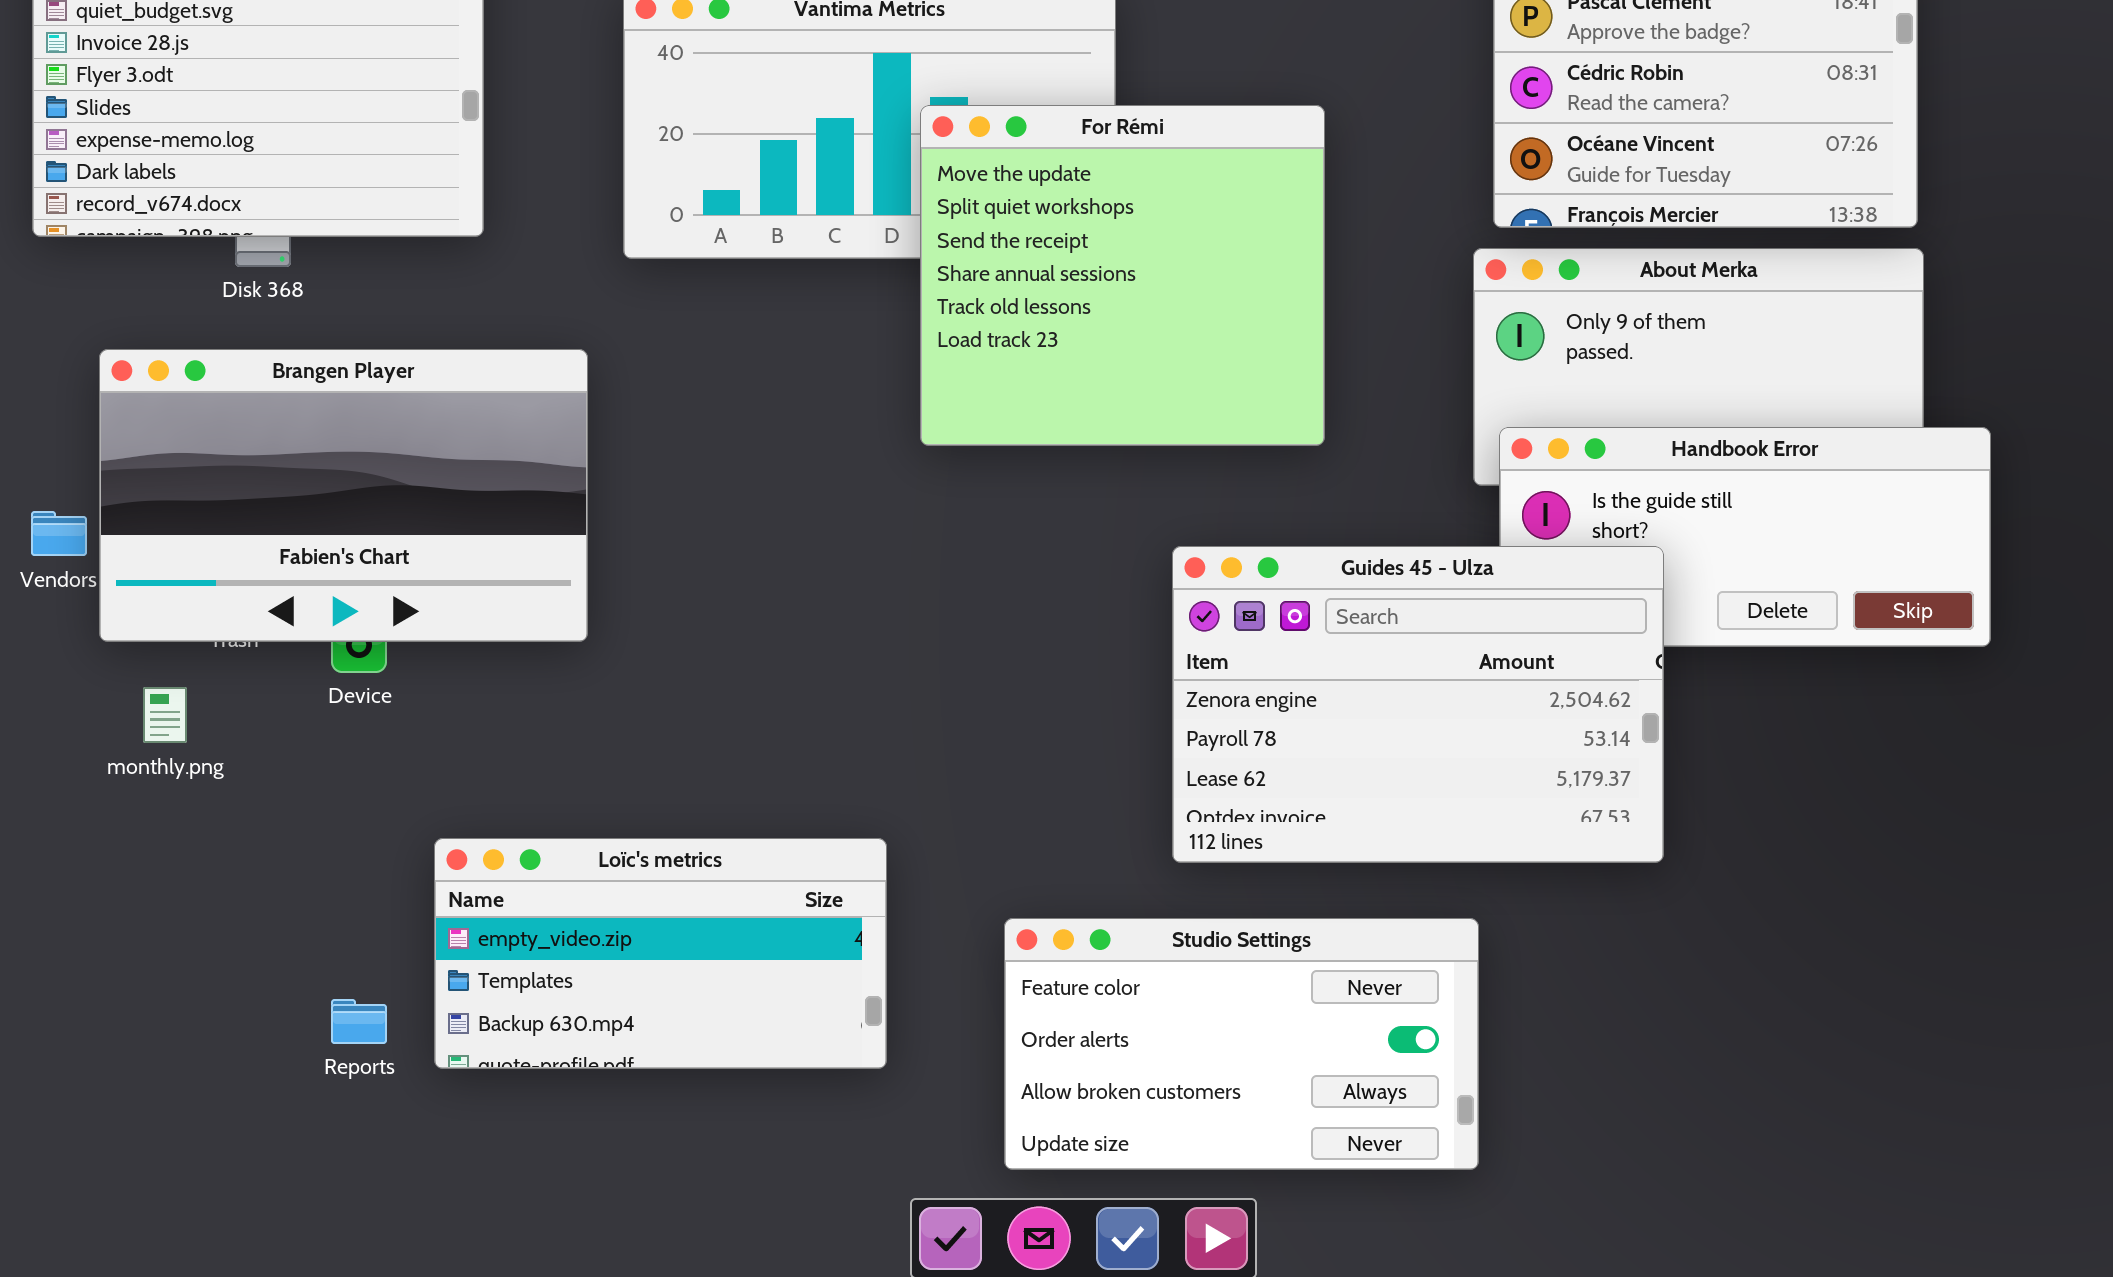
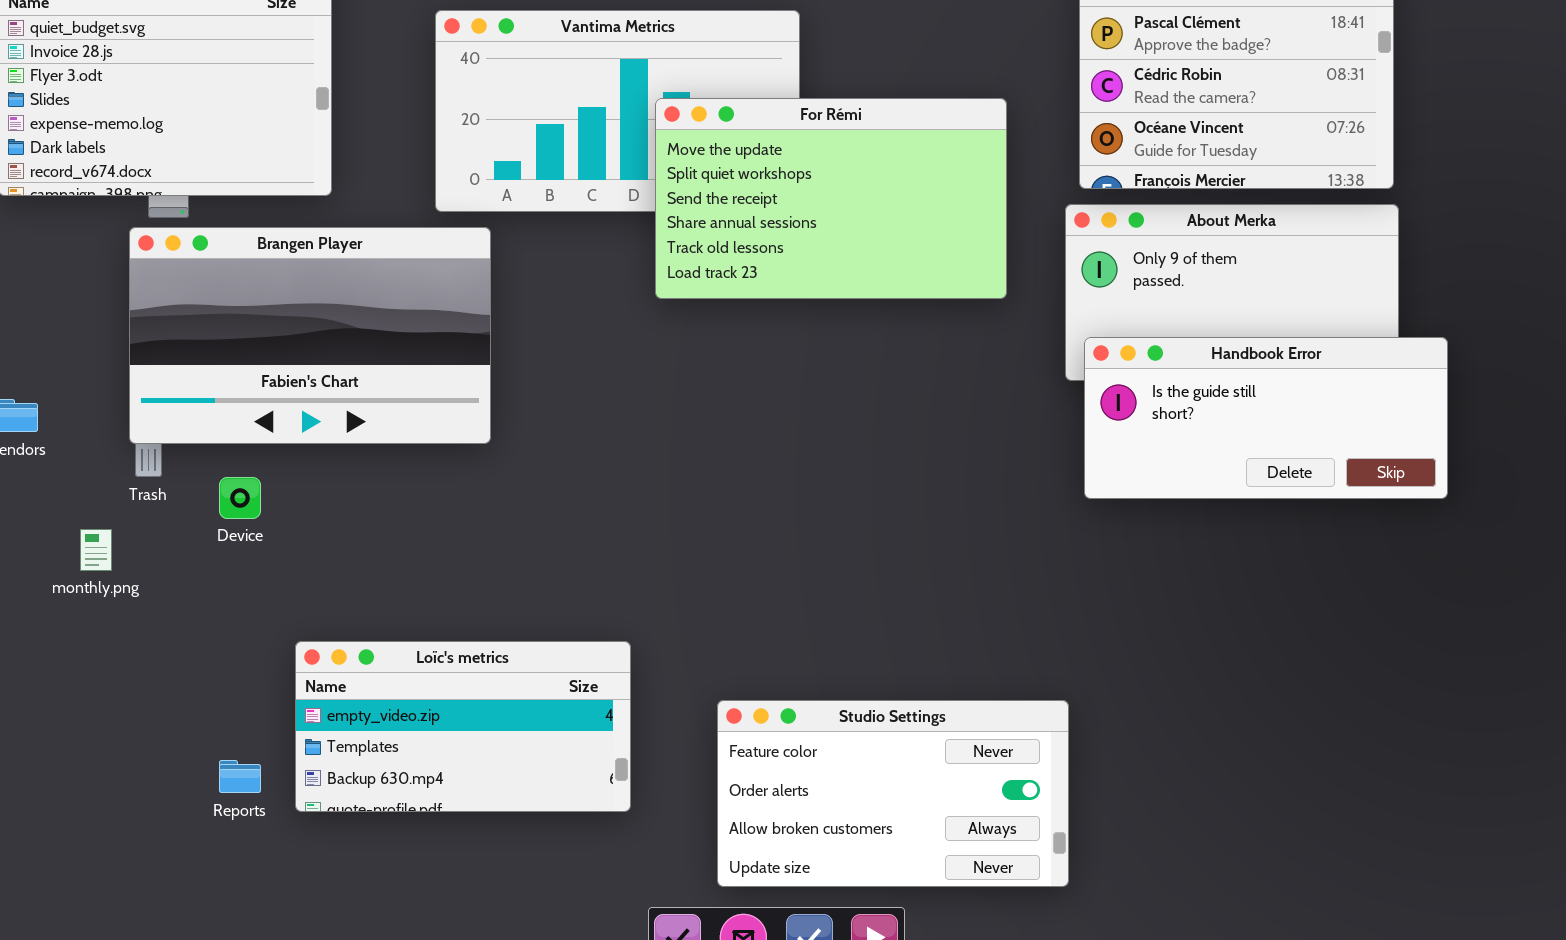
For Rémi: [920,105,1325,446] -> [655,98,1007,299], resized
Brangen Player: [99,349,588,642] -> [129,227,491,444], moved
Guides 45 - Ulza: [1172,546,1664,863] -> none, closed

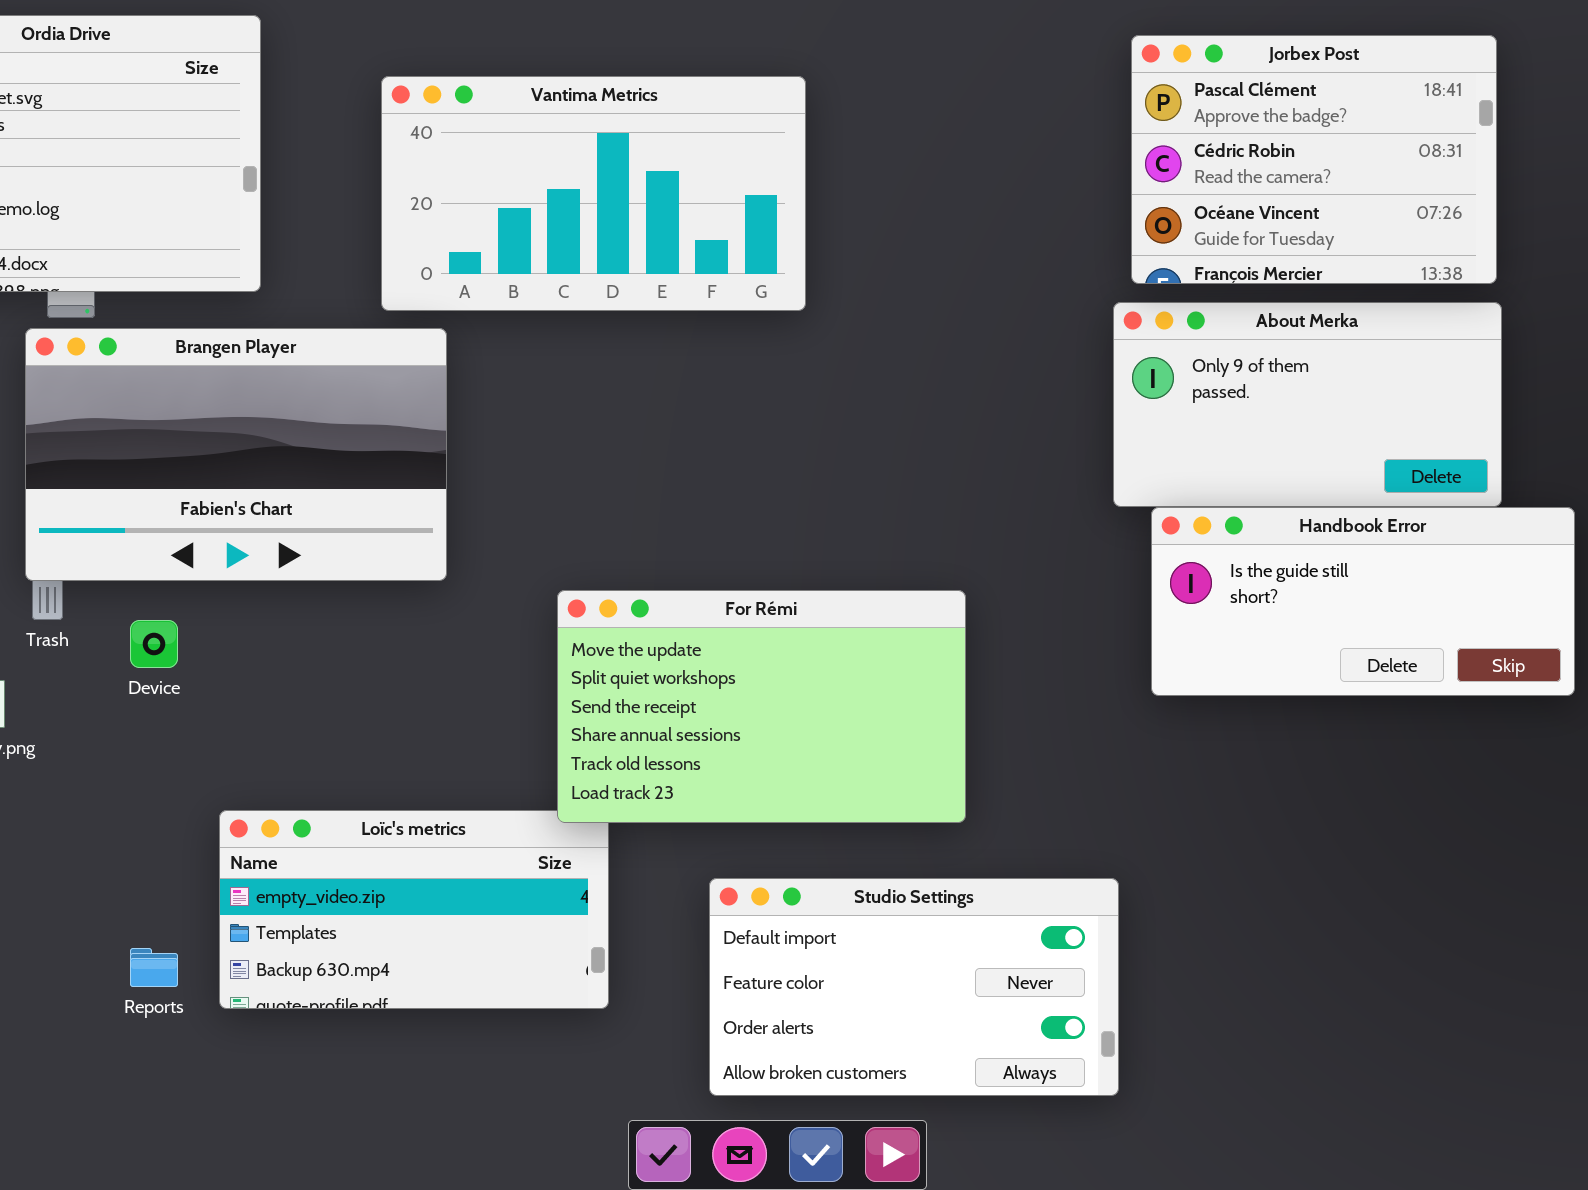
For Rémi: [655,98,1007,299] -> [557,590,966,823], moved
Handbook Error: [1084,337,1448,499] -> [1151,507,1575,696], moved
Studio Settings: [717,700,1069,887] -> [709,878,1119,1096], scrolled up 1 row

